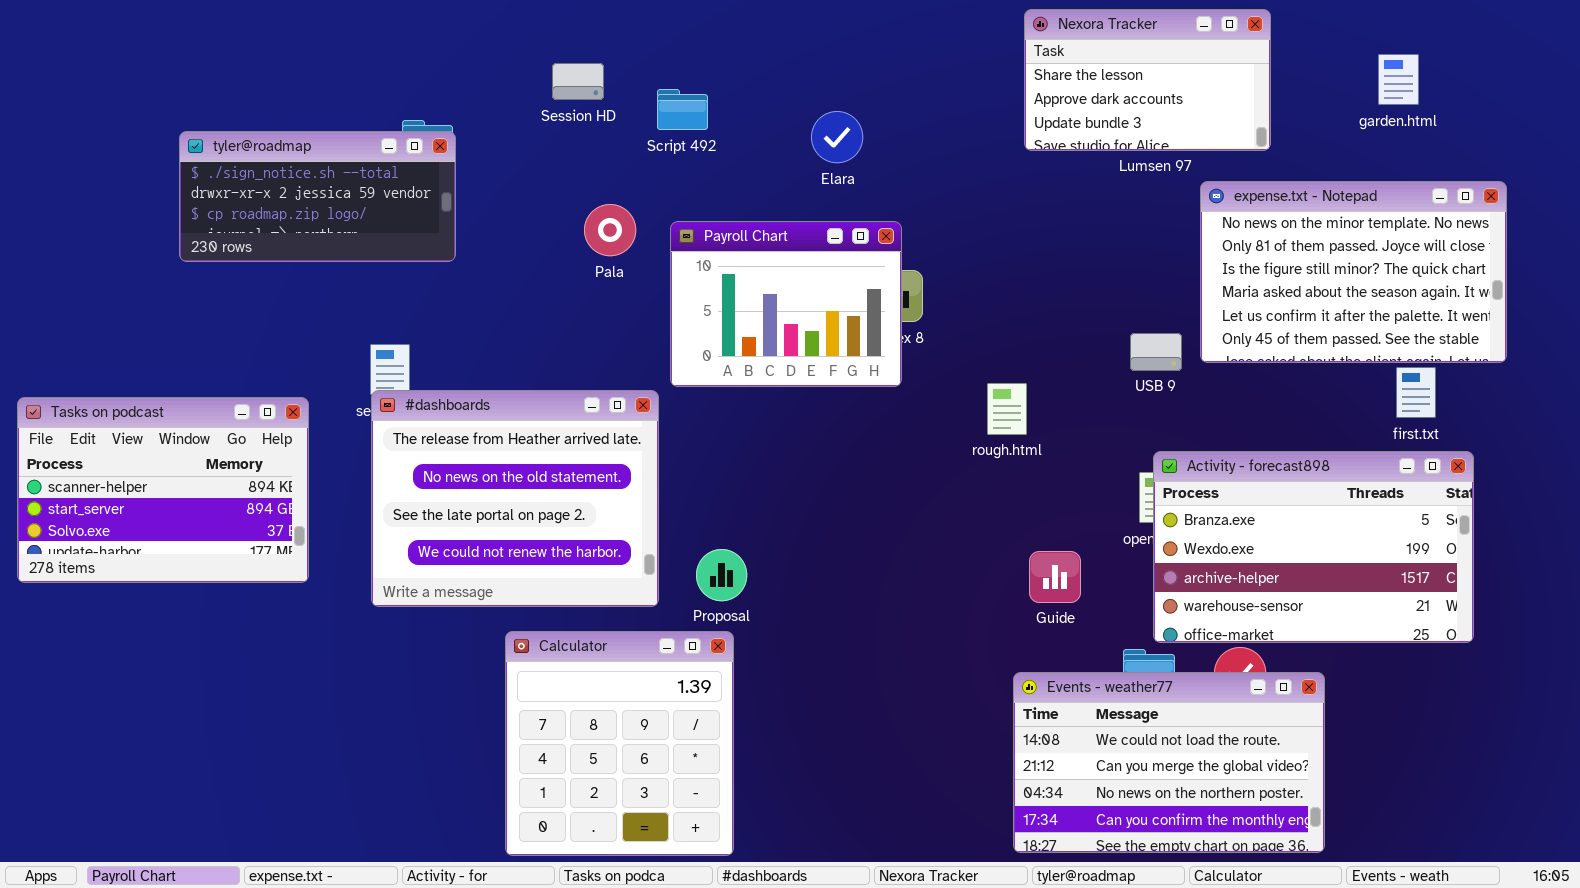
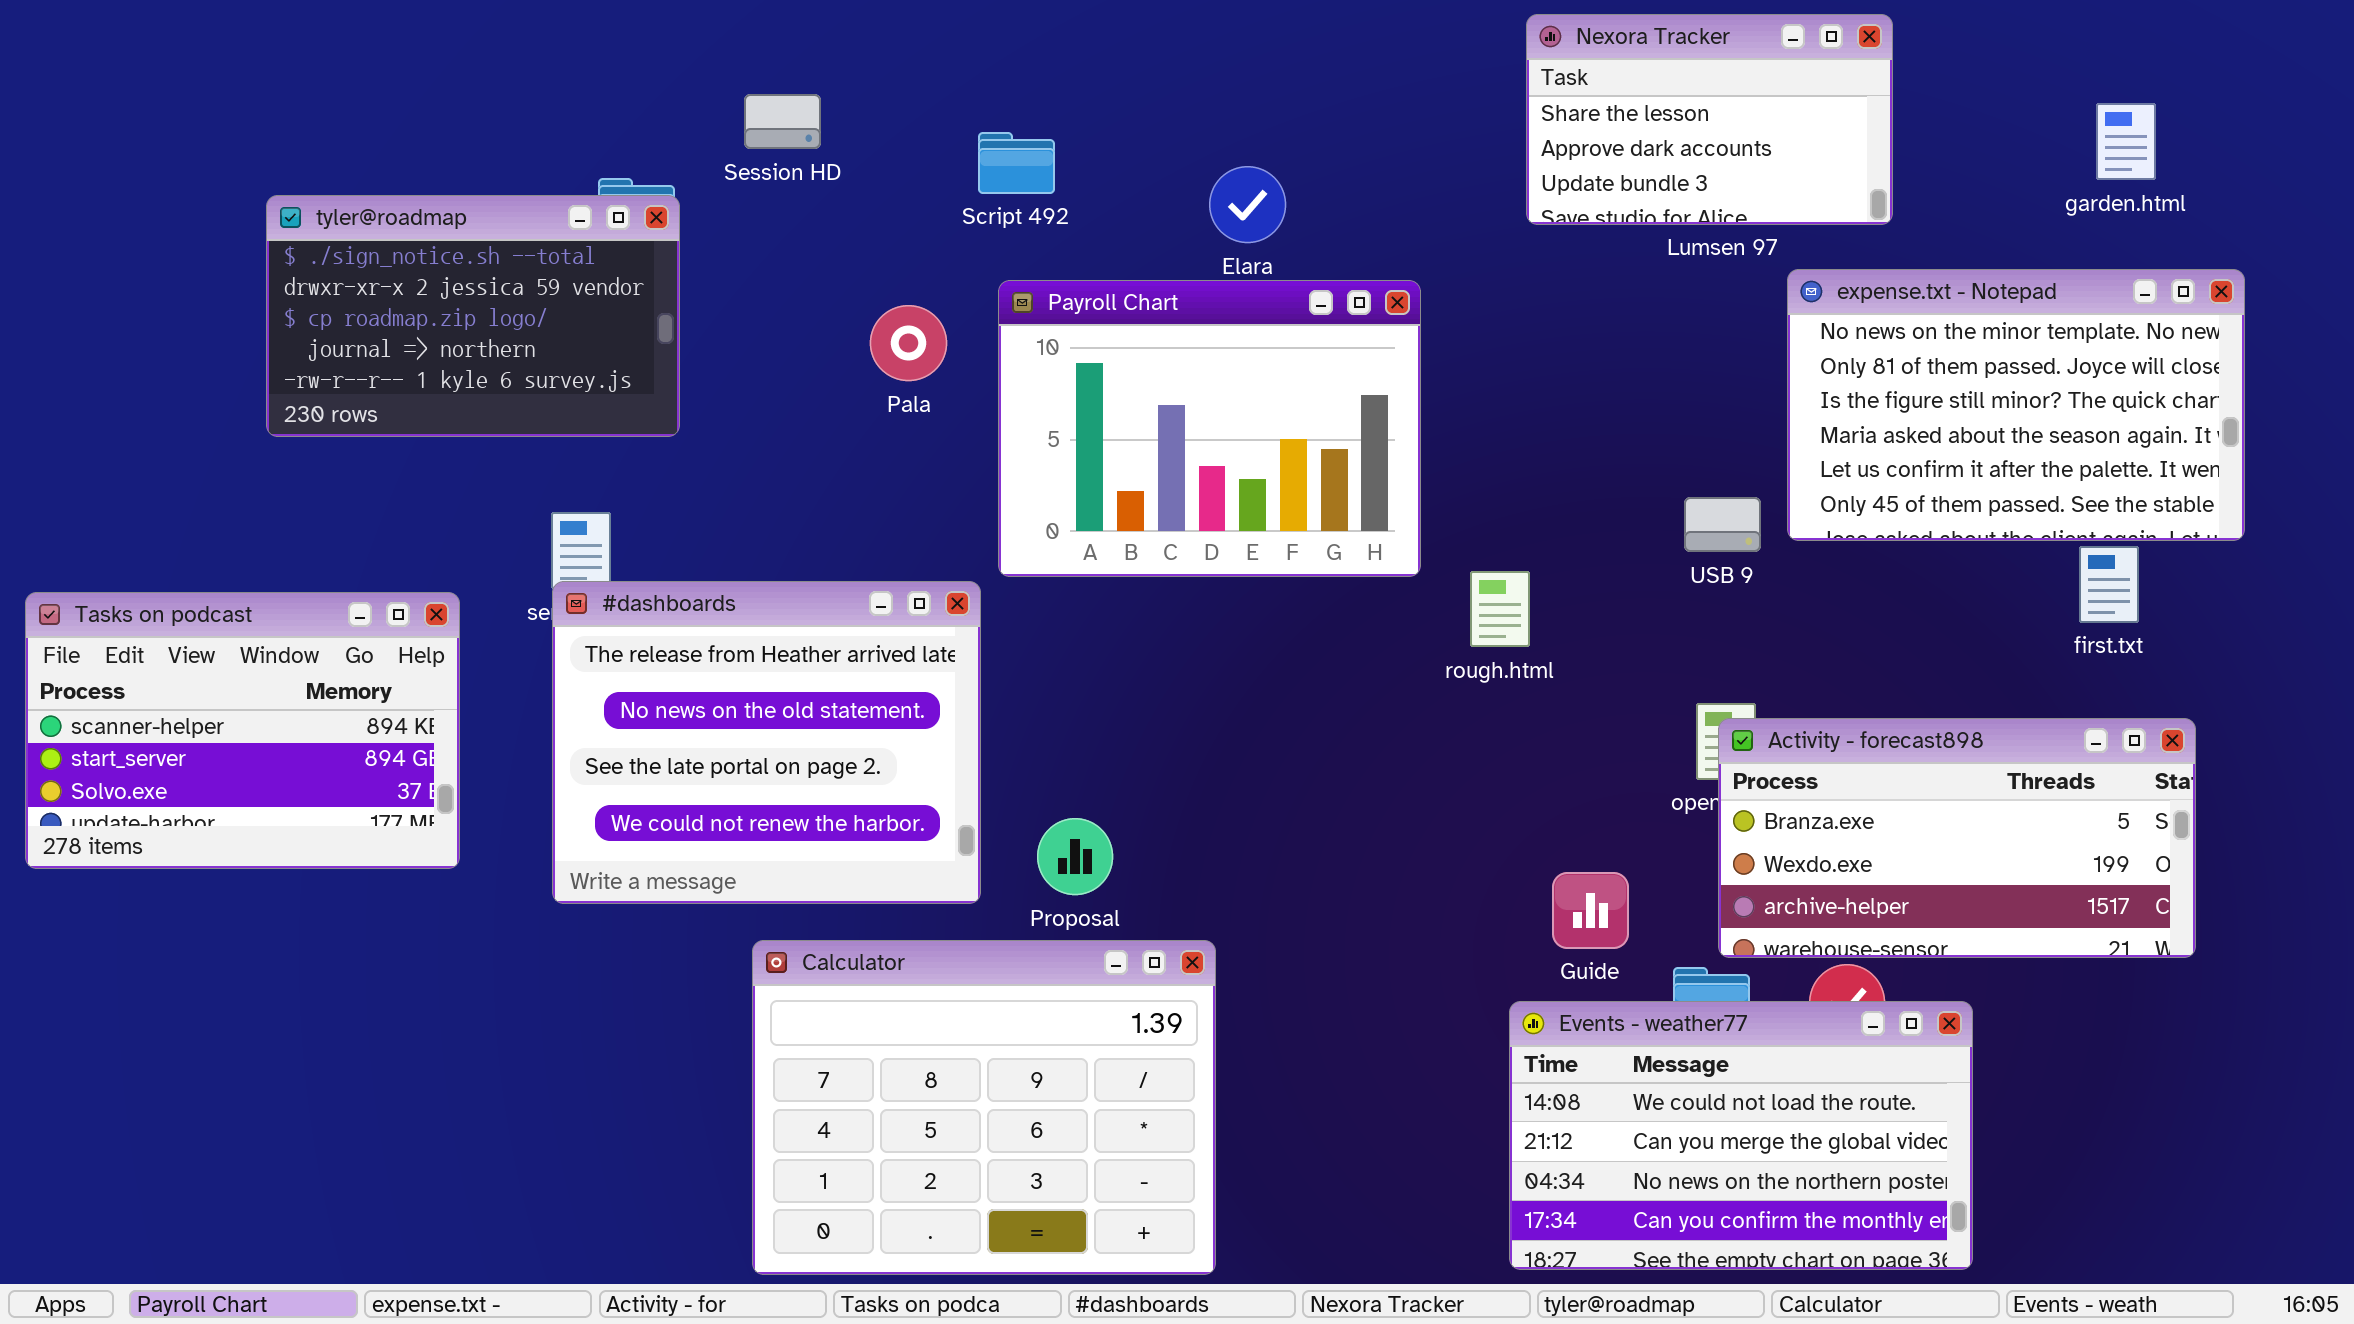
garden.html: [1378,54,1419,105] -> [2096,103,2156,180], moved
Session HD: [552,63,604,100] -> [744,94,821,149], moved
tyler@roadmap: [179,131,456,262] -> [266,195,680,437], resized
Payroll Chart: [670,221,902,387] -> [998,280,1421,577], resized
Activity - forecast898: [1153,451,1474,643] -> [1718,718,2196,958], resized
Guide: [1029,551,1081,603] -> [1552,872,1629,949], moved
Calculator: [505,631,734,856] -> [752,940,1216,1275], resized

